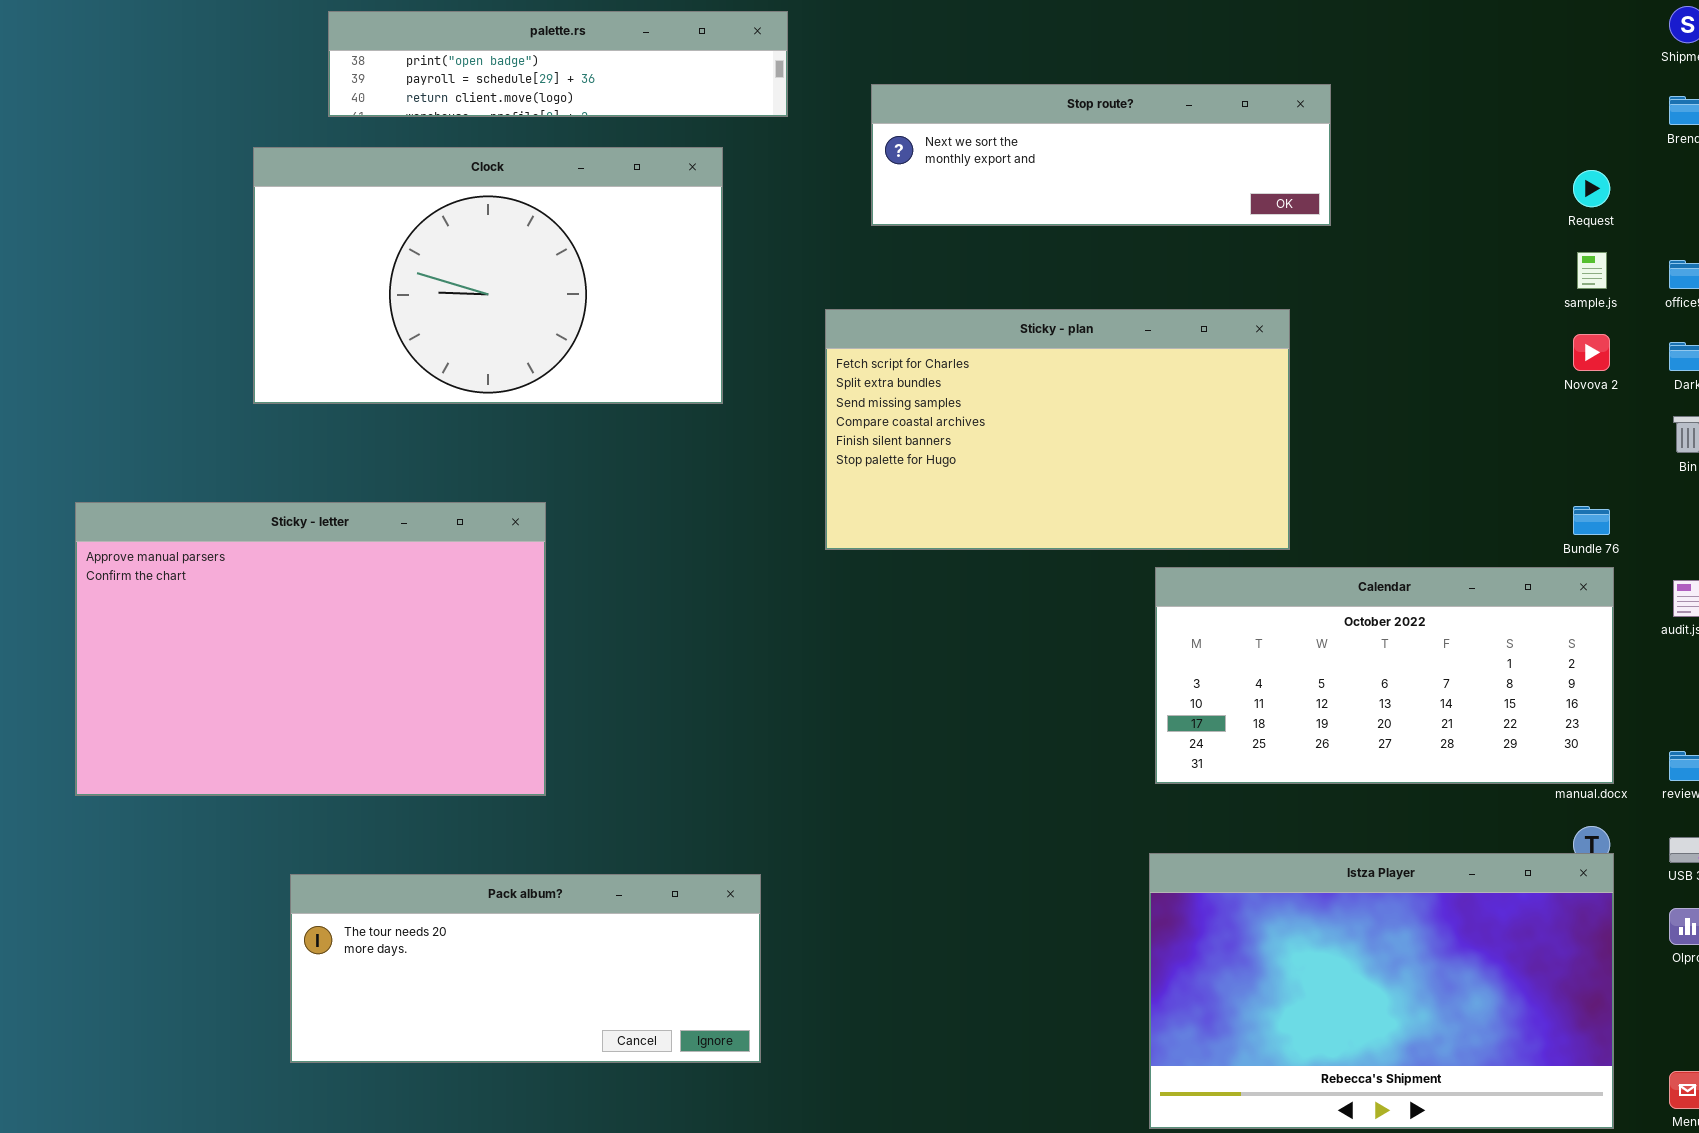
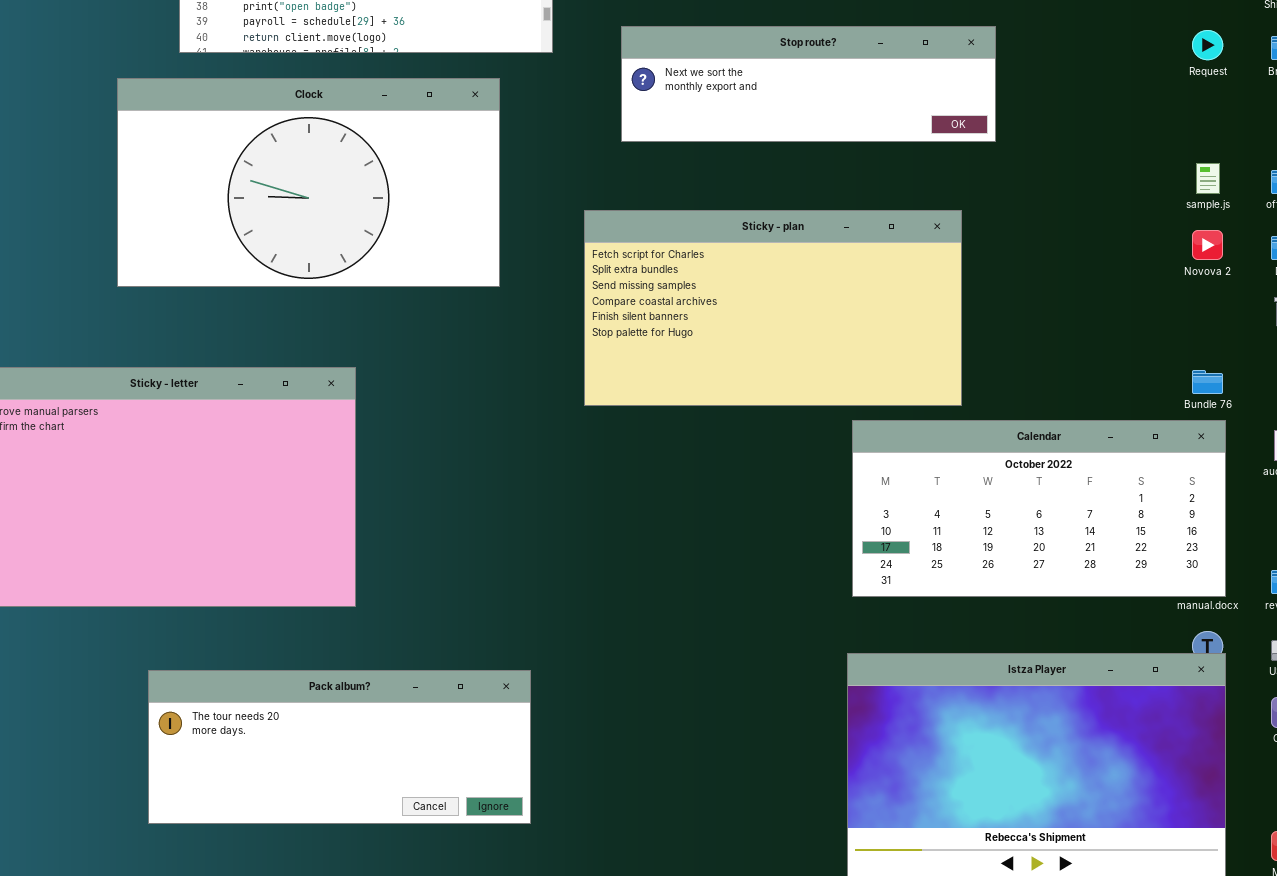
Request: [1573,170,1610,207] -> [1192,30,1223,60], moved

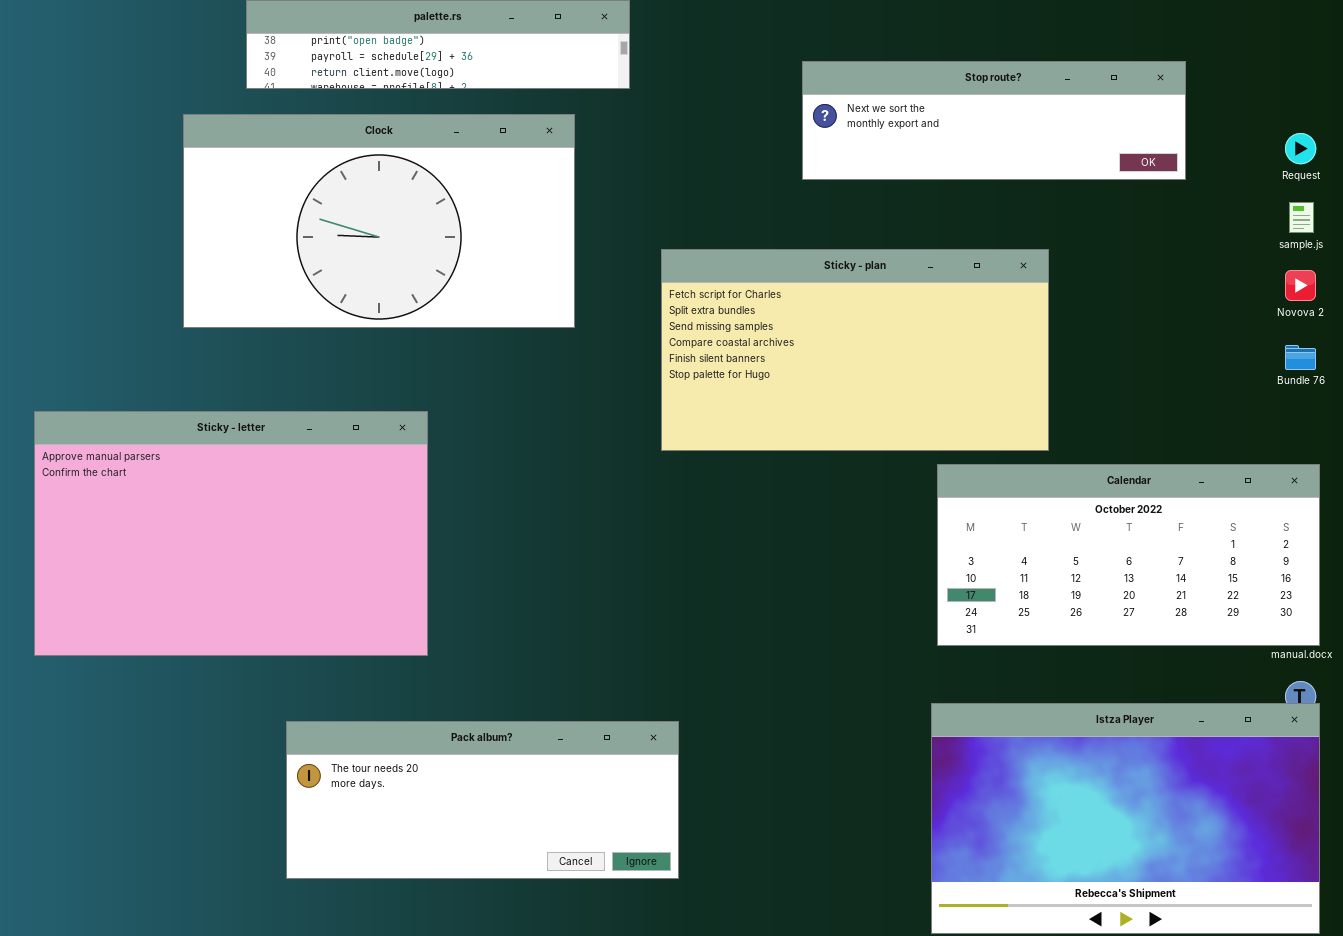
Stop route?: [621,26,996,142] -> [802,61,1186,180], moved
Request: [1192,30,1223,60] -> [1285,133,1316,164], moved
Bundle 76: [1192,370,1223,394] -> [1285,345,1316,370], moved
Pack album?: [148,670,531,824] -> [286,721,679,879], moved

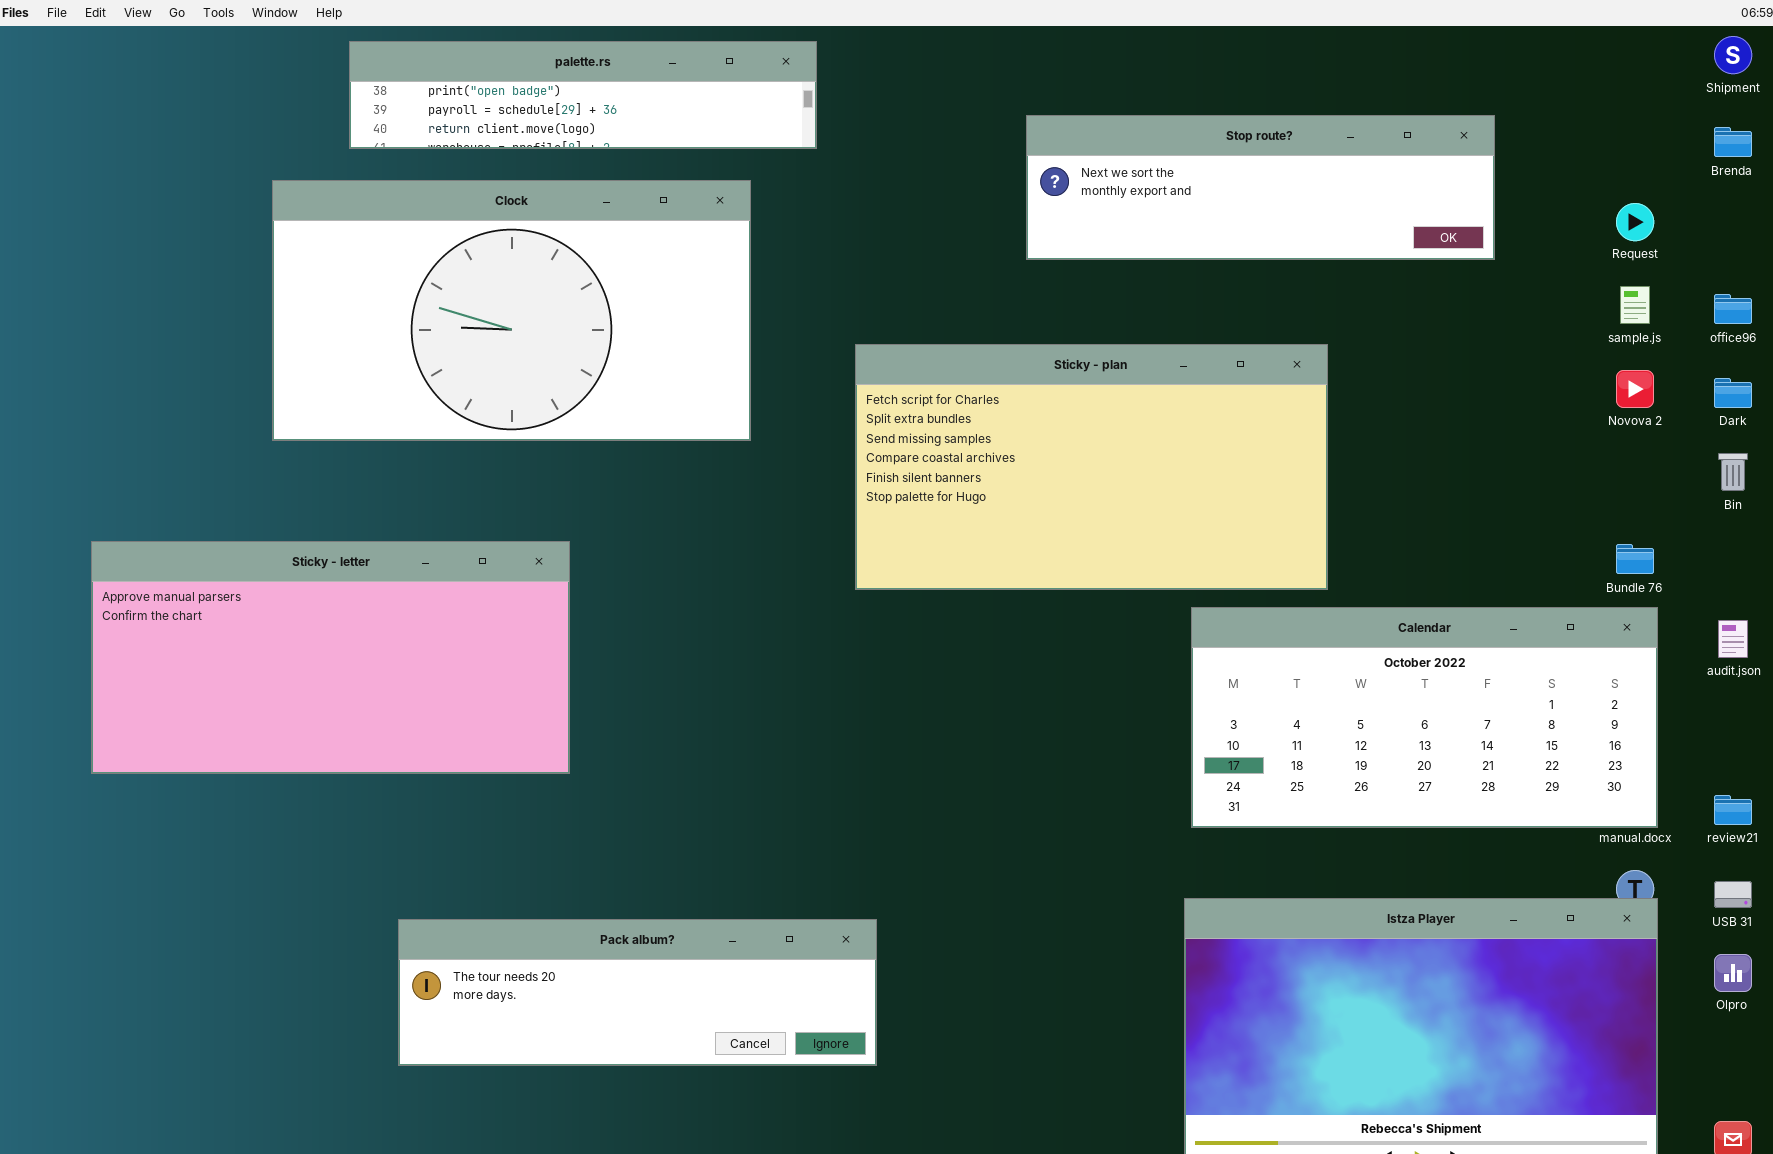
Bundle 76: [1285,345,1316,370] -> [1616,544,1654,574], moved
Sticky - letter: [34,411,428,656] -> [91,541,570,774], resized
Pack album?: [286,721,679,879] -> [398,919,877,1066], resized

